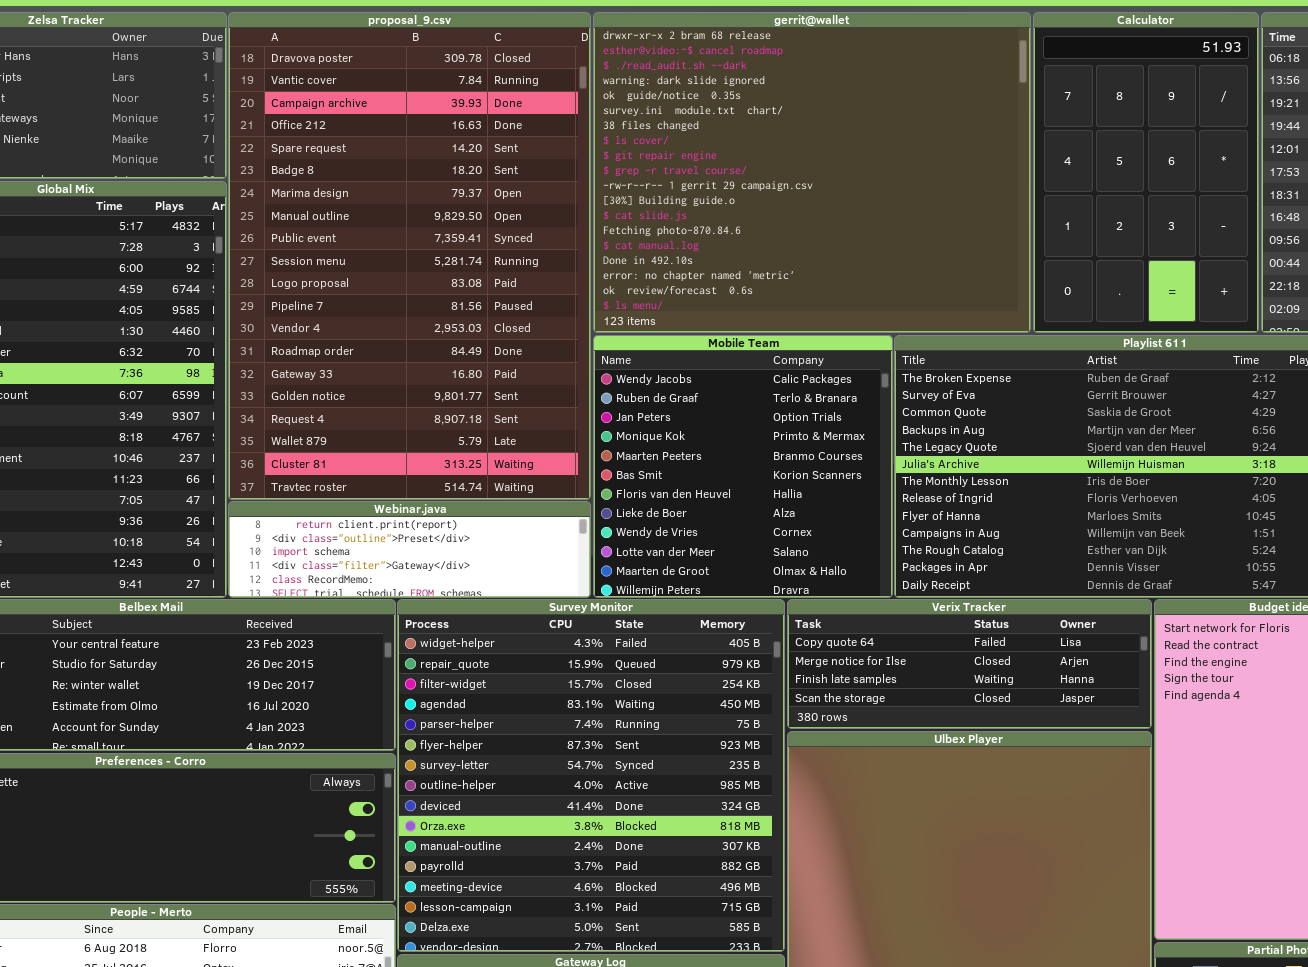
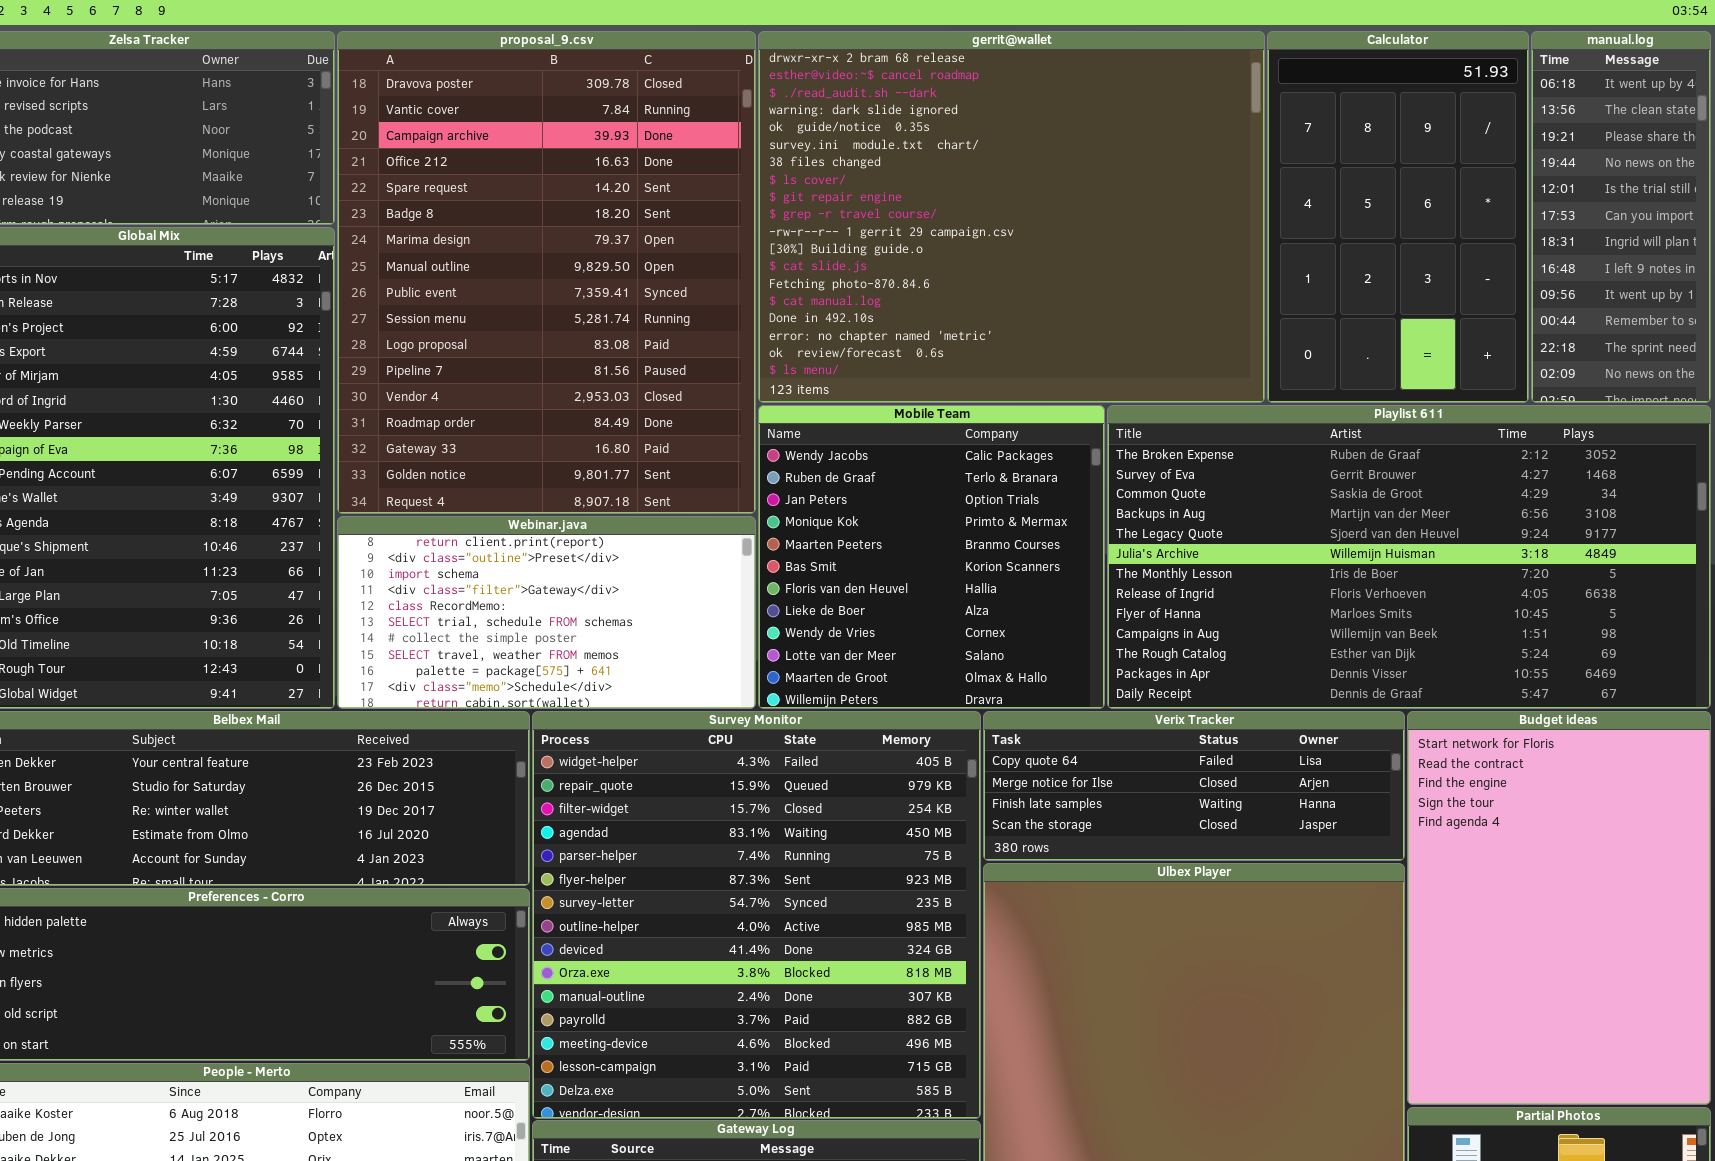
proposal_9.csv: [228,12,591,500] -> [337,31,756,514], resized
Webinar.java: [228,501,591,598] -> [337,516,756,709], resized

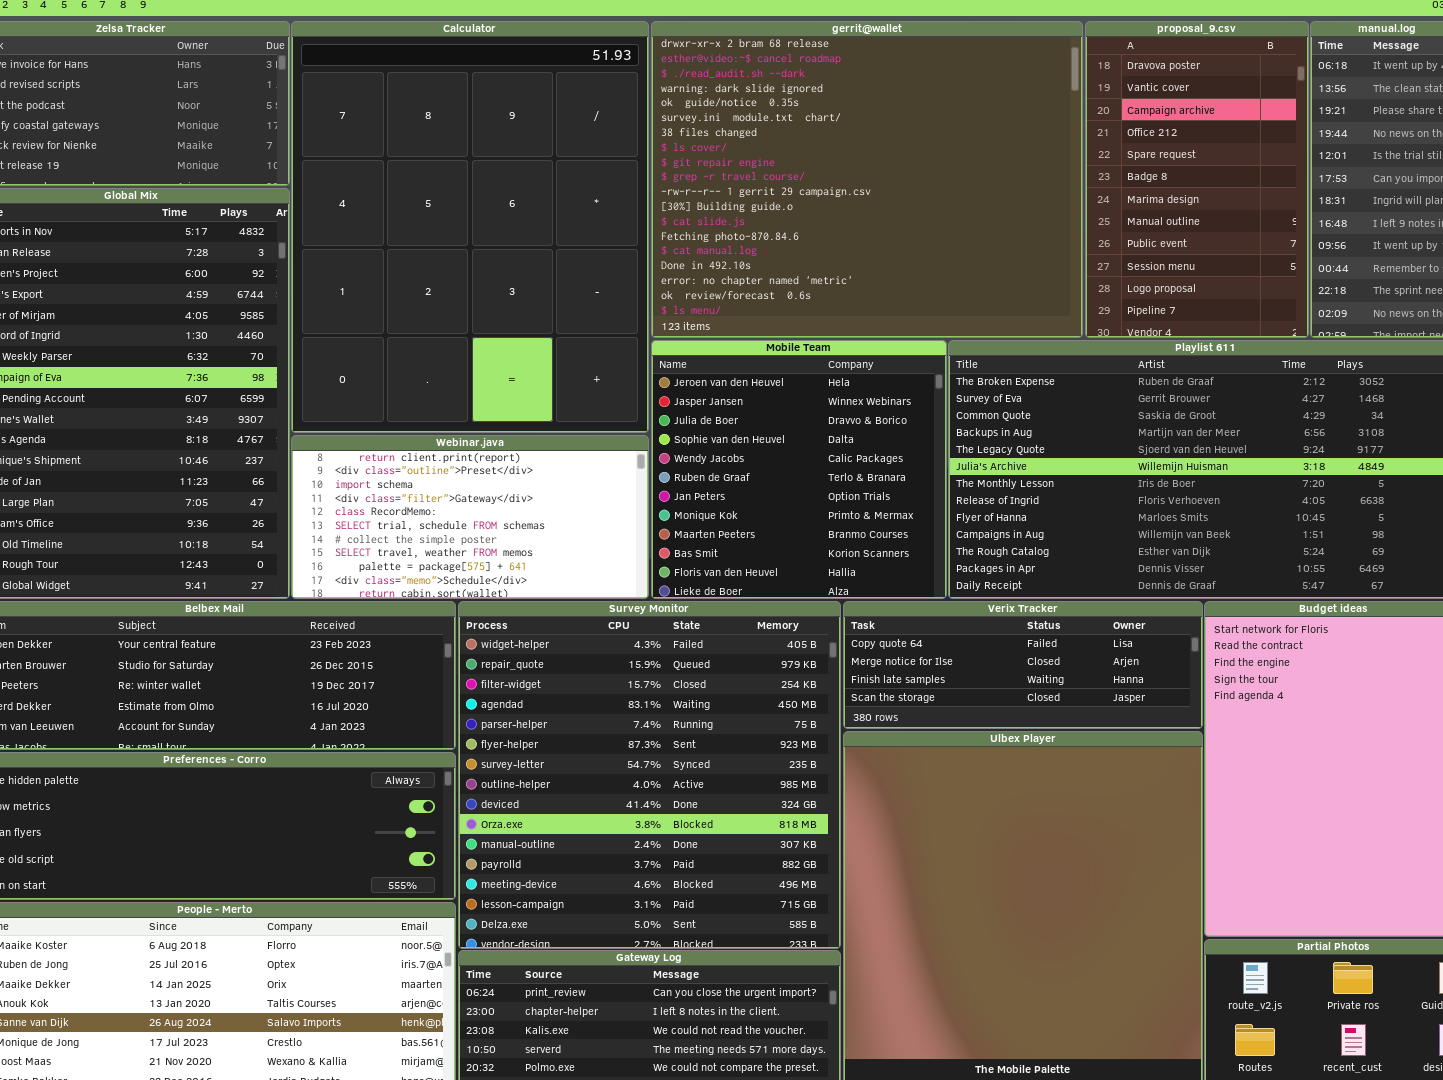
proposal_9.csv: [337,31,756,514] -> [1085,21,1309,338], moved, resized
Calculator: [1267,31,1529,403] -> [291,21,649,433], moved, resized
Mobile Team: [758,405,1105,709] -> [651,340,947,599], scrolled up 4 rows

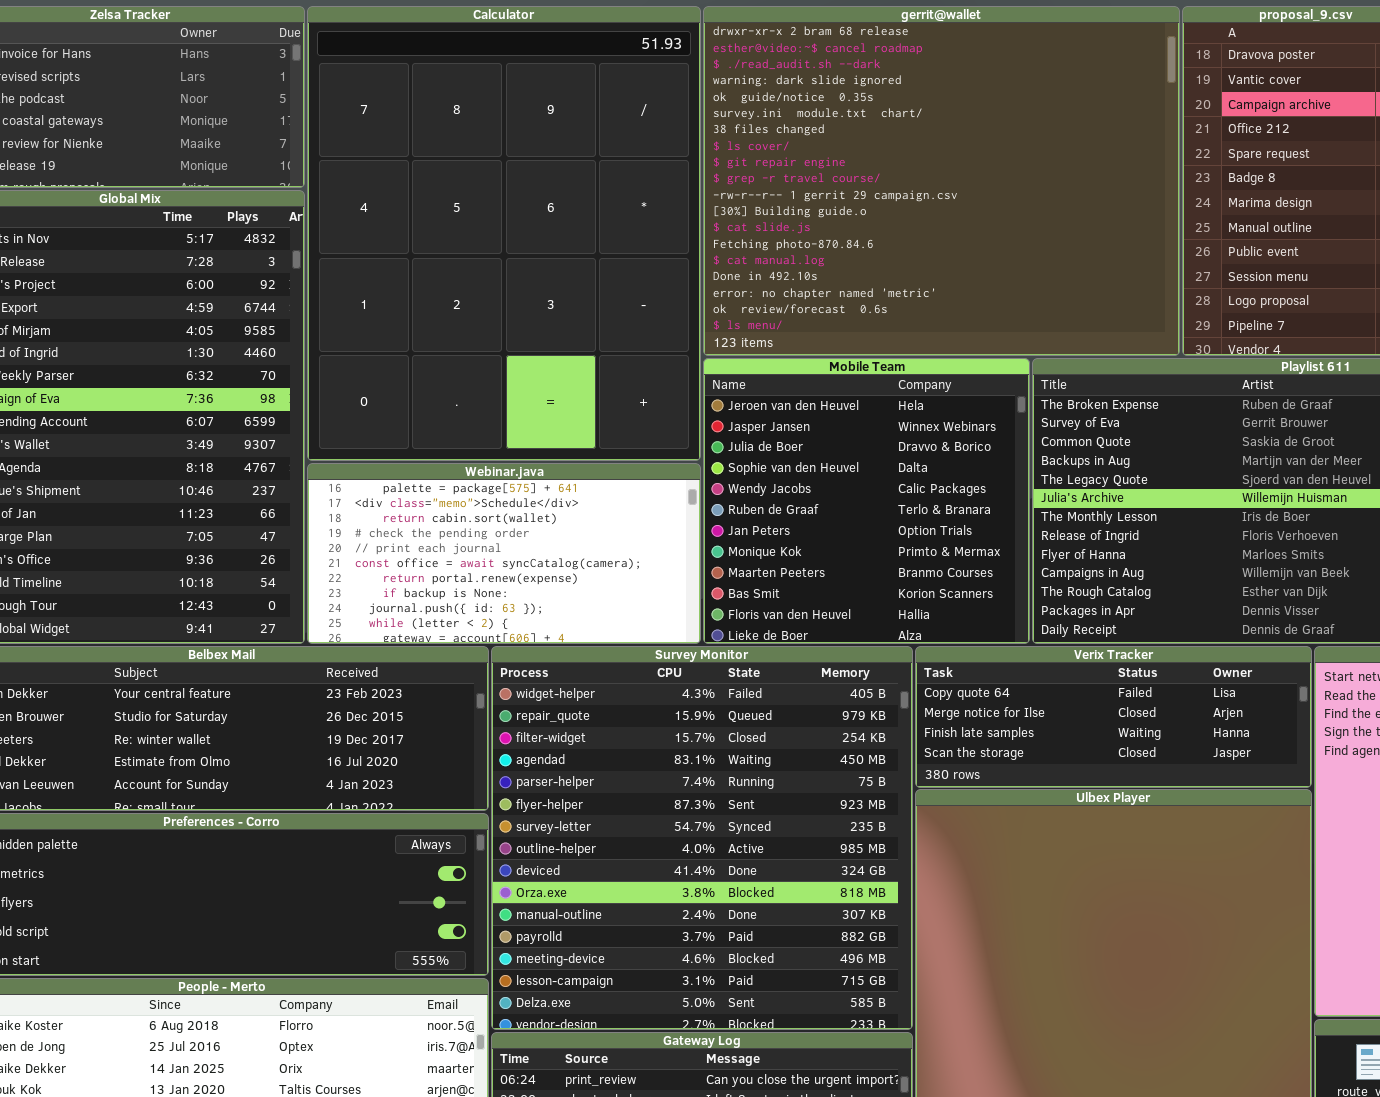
Webinar.java: [291,435,649,599] -> [307,463,701,644], scrolled down 8 rows

